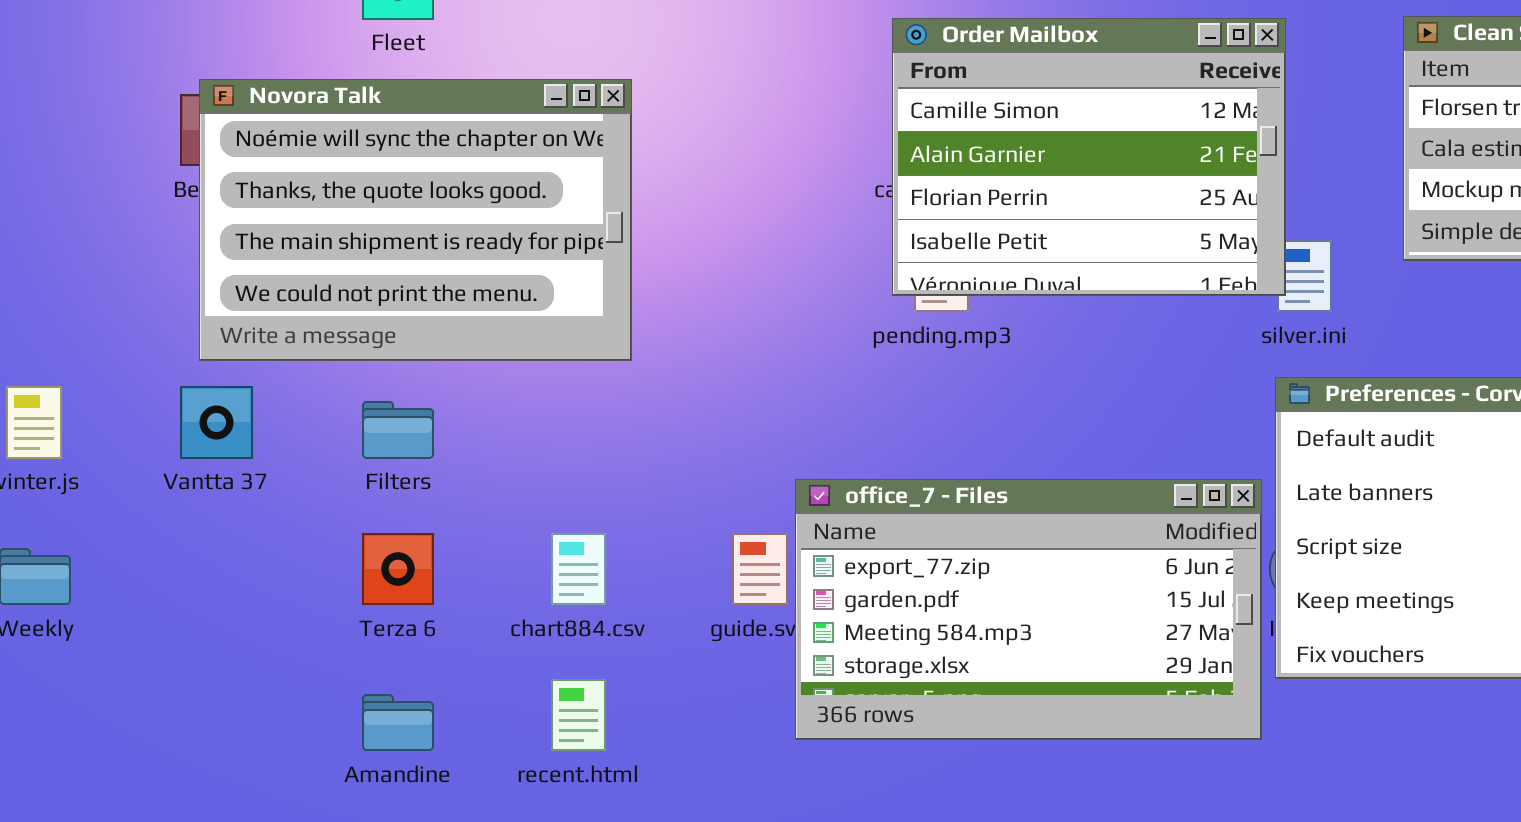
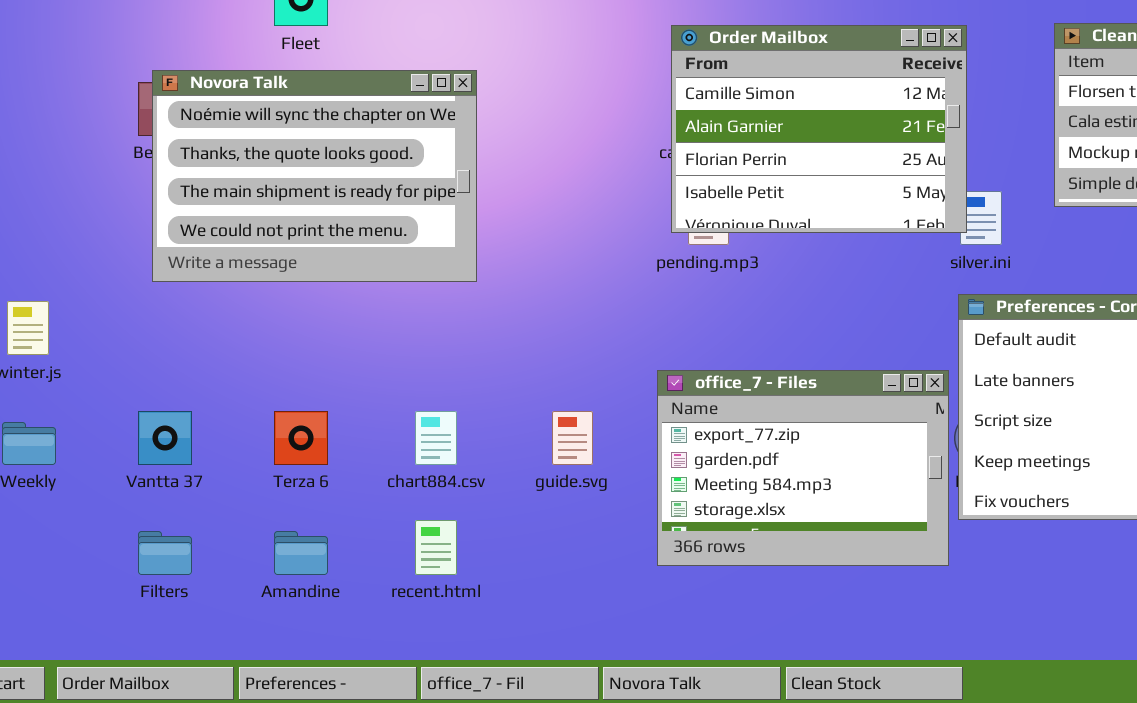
Vantta 37: [180,386,253,459] -> [138,411,192,465], moved
Filters: [362,401,434,459] -> [138,531,192,575], moved
office_7 - Files: [795,479,1262,740] -> [657,370,949,566], resized

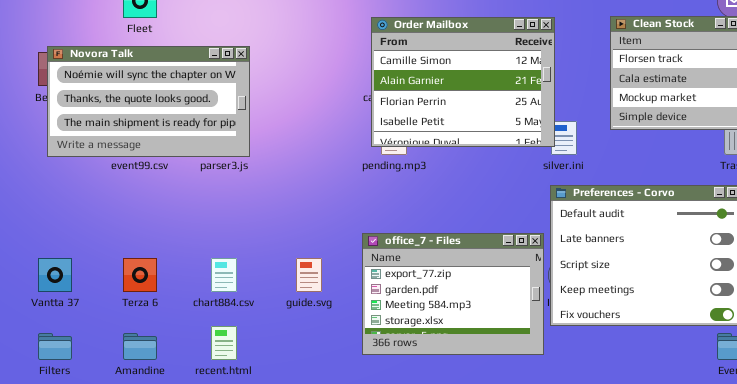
Novora Talk: [152,70,477,282] -> [47,46,250,157], resized

